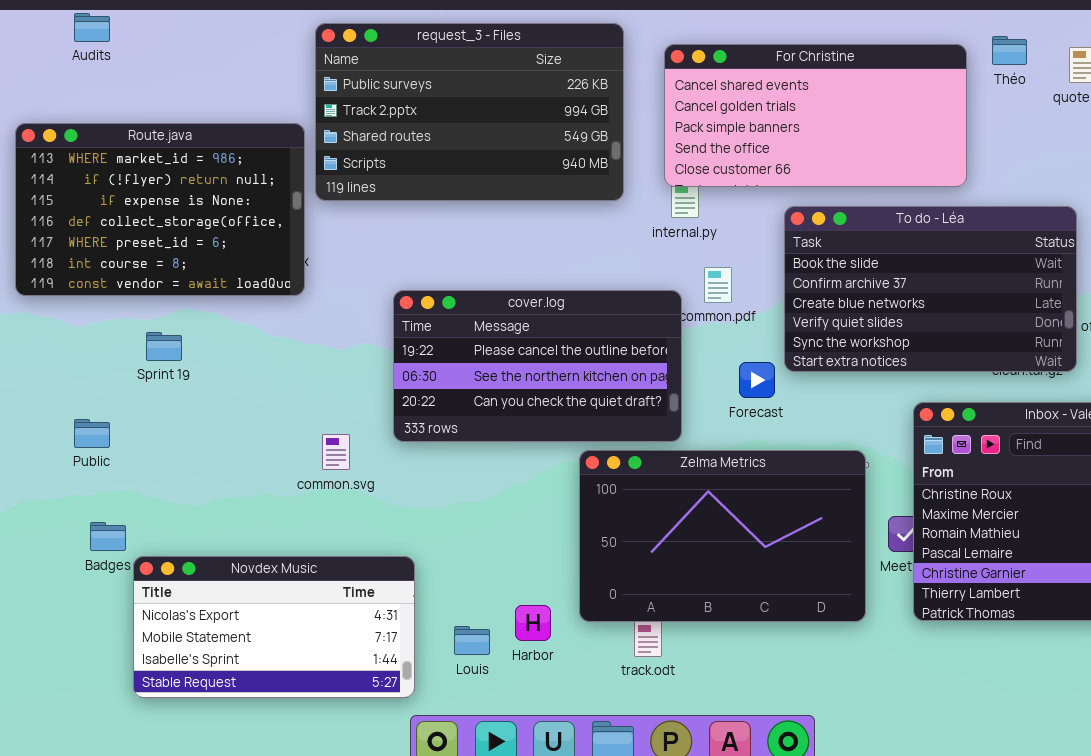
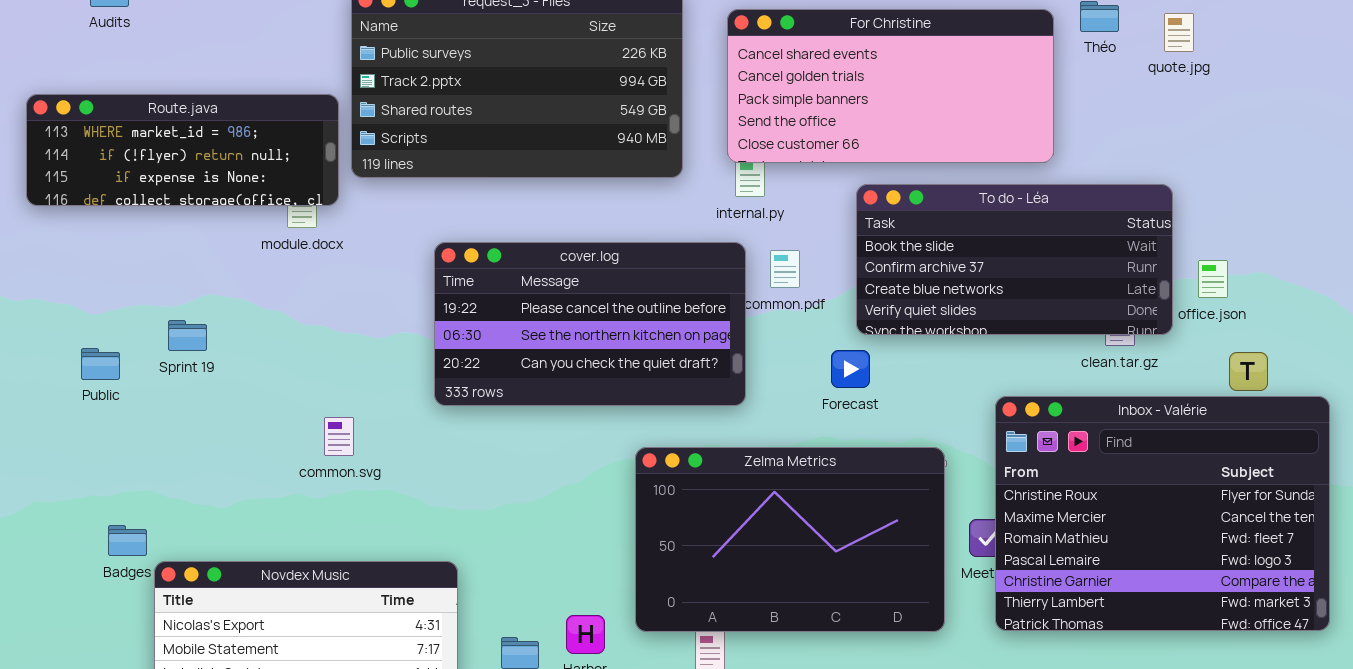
Route.java: [15,123,305,296] -> [26,94,339,206], resized
To do - Léa: [784,206,1077,372] -> [856,184,1173,335], resized
cover.log: [393,290,682,442] -> [434,242,746,406], moved
Forecast: [739,362,775,398] -> [831,350,870,388], moved
Public: [74,419,110,448] -> [81,348,120,380], moved
common.svg: [322,434,350,470] -> [324,417,354,456], moved

